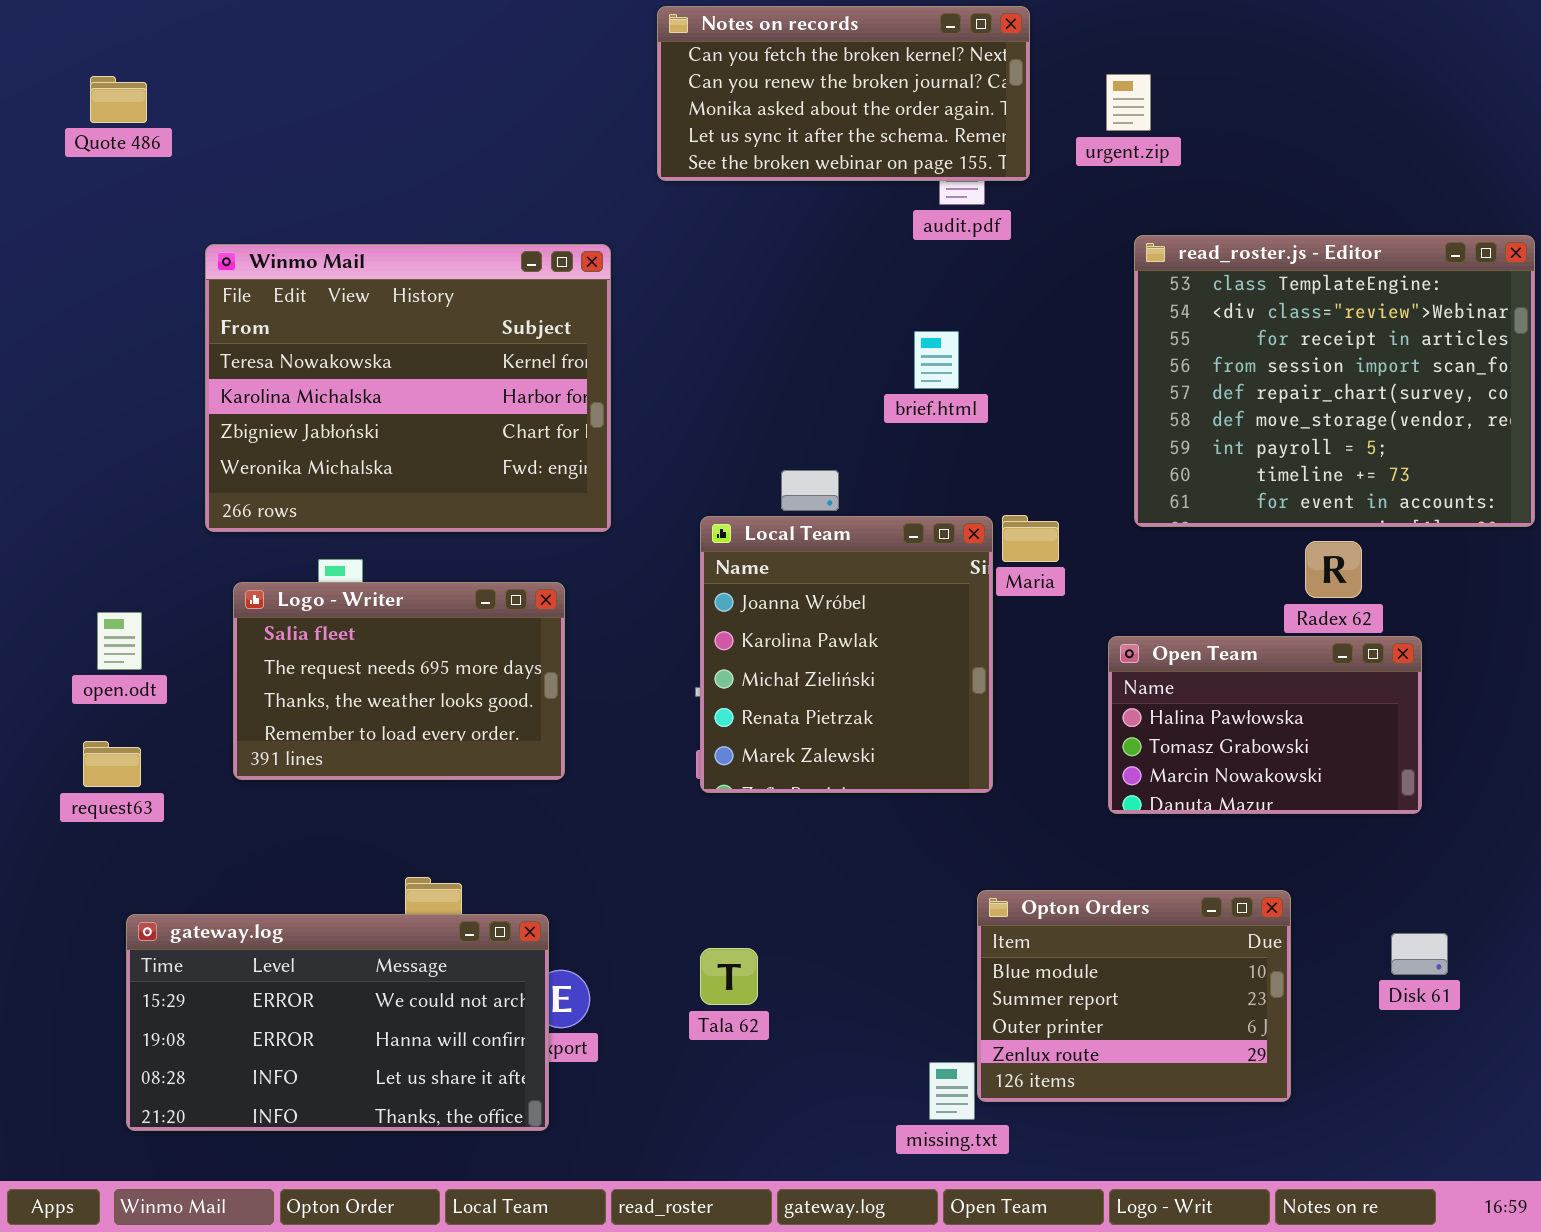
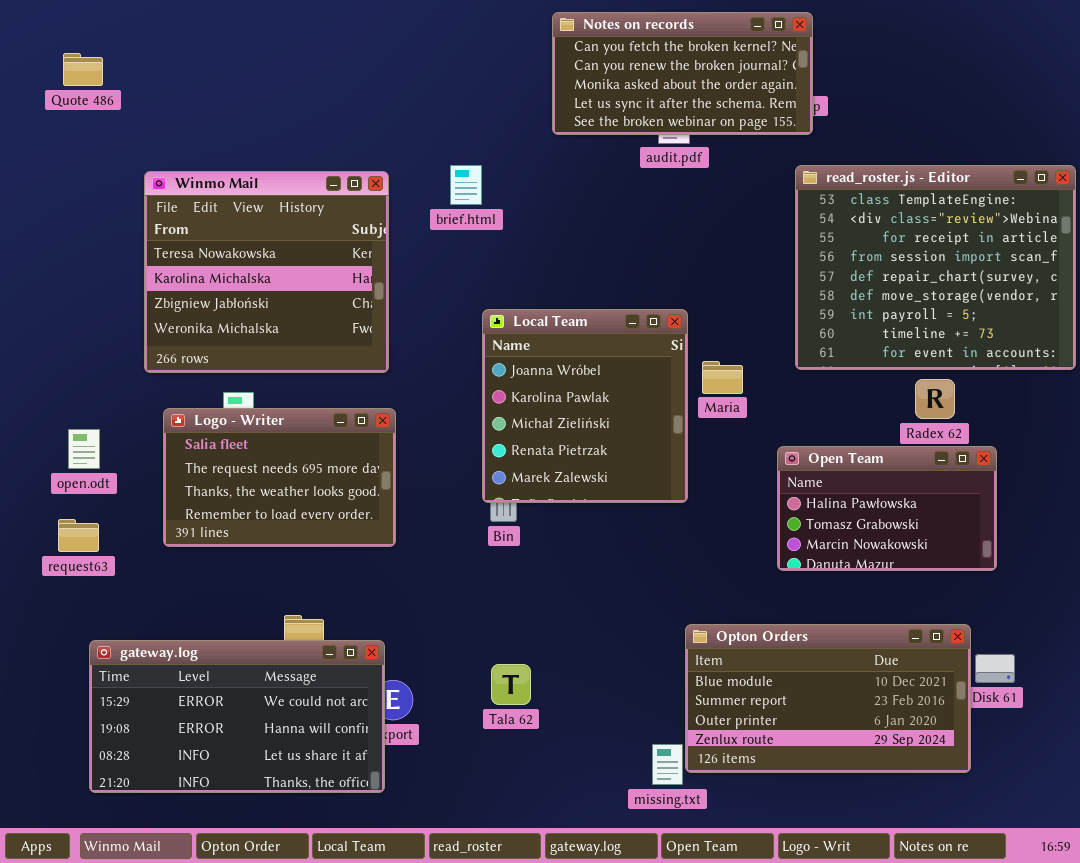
Notes on records: [657,6,1030,181] -> [552,12,813,135], moved
Winmo Mail: [205,244,611,532] -> [144,171,389,373], resized
brief.html: [914,331,959,389] -> [450,165,482,205], moved
Local Team: [700,516,993,793] -> [482,309,688,503], moved
Opton Orders: [977,890,1291,1102] -> [685,624,971,773], resized

